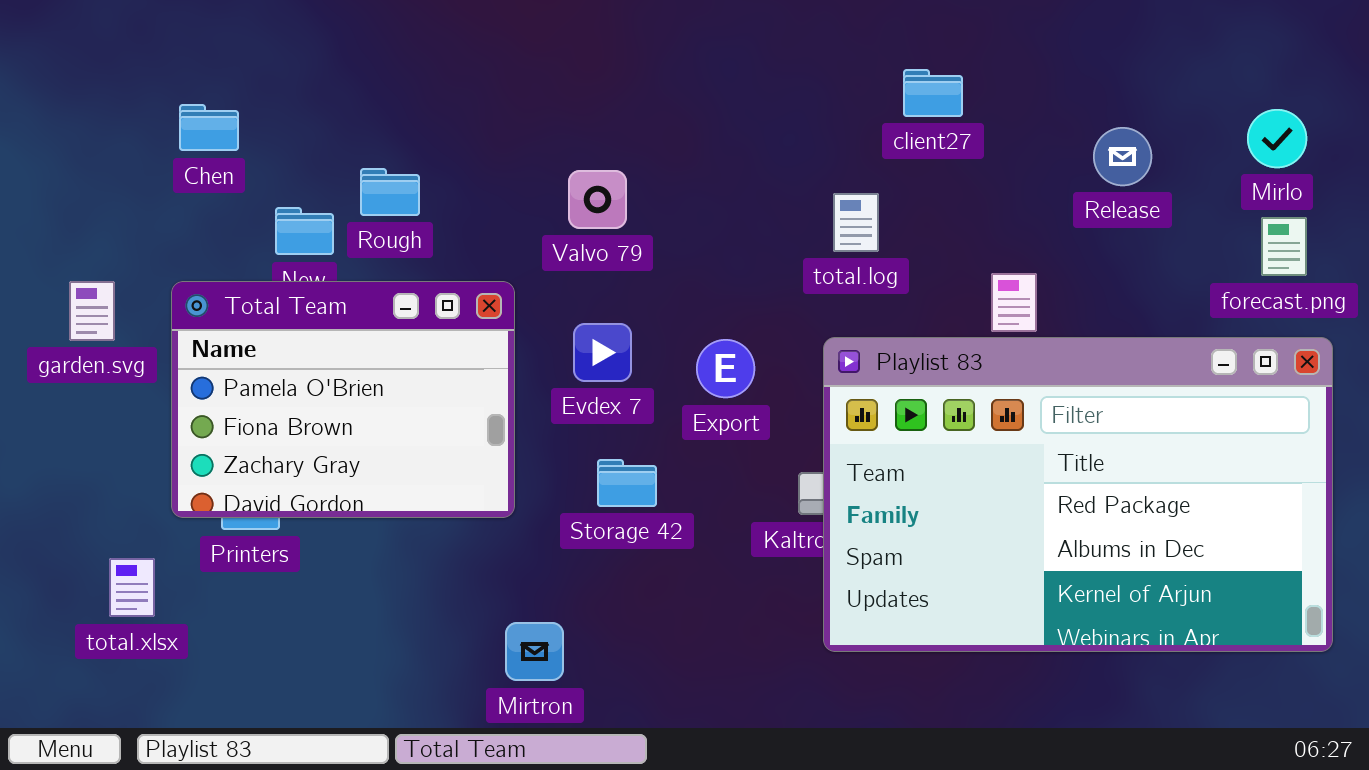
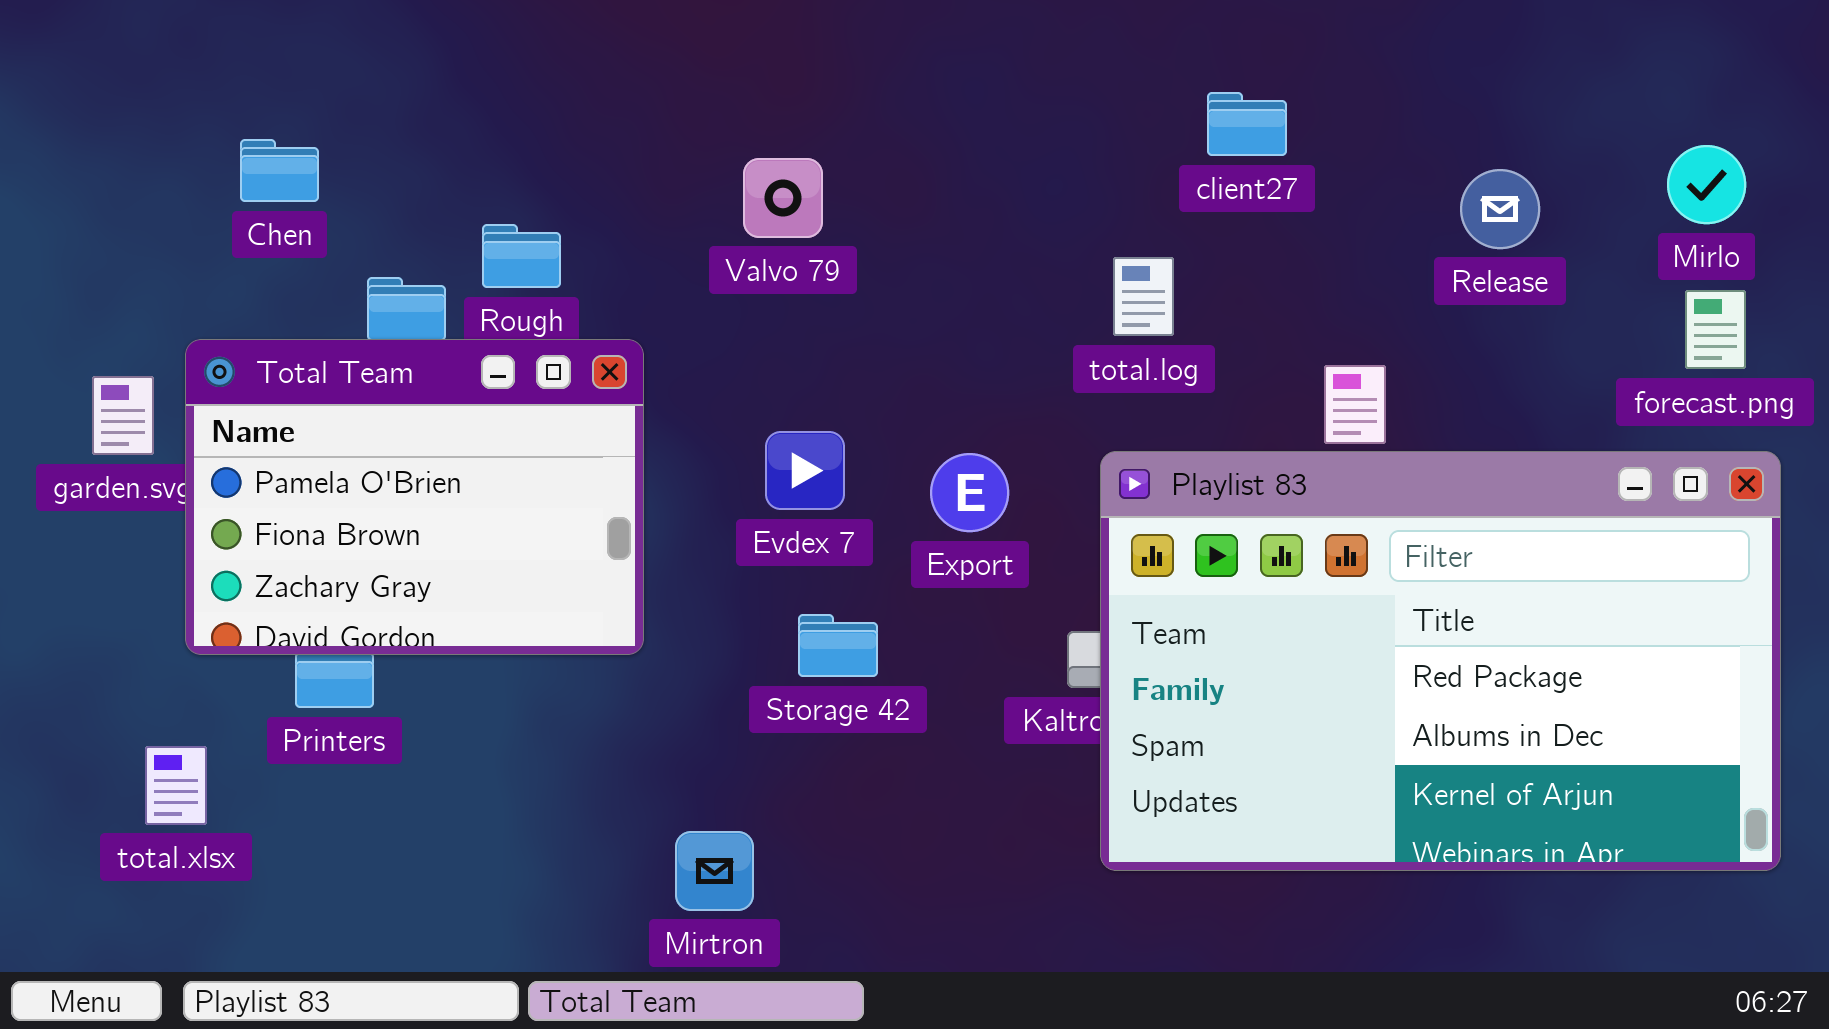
Valvo 79: [568,170,627,229] -> [743,158,823,238], moved
Total Team: [171,281,515,518] -> [185,339,644,655], moved

